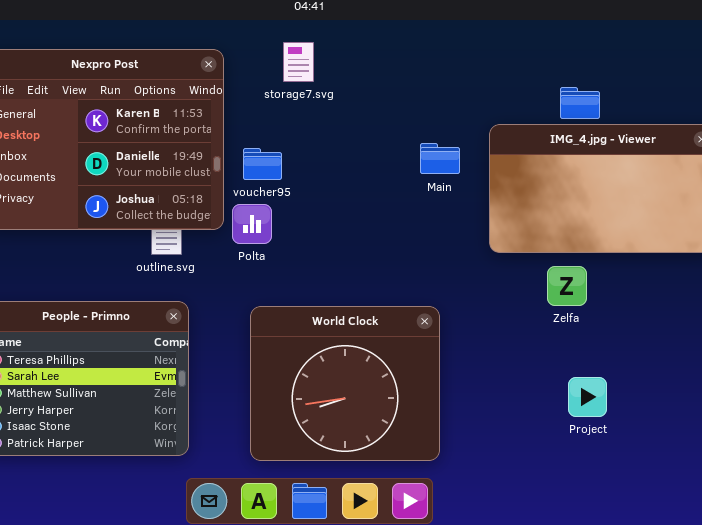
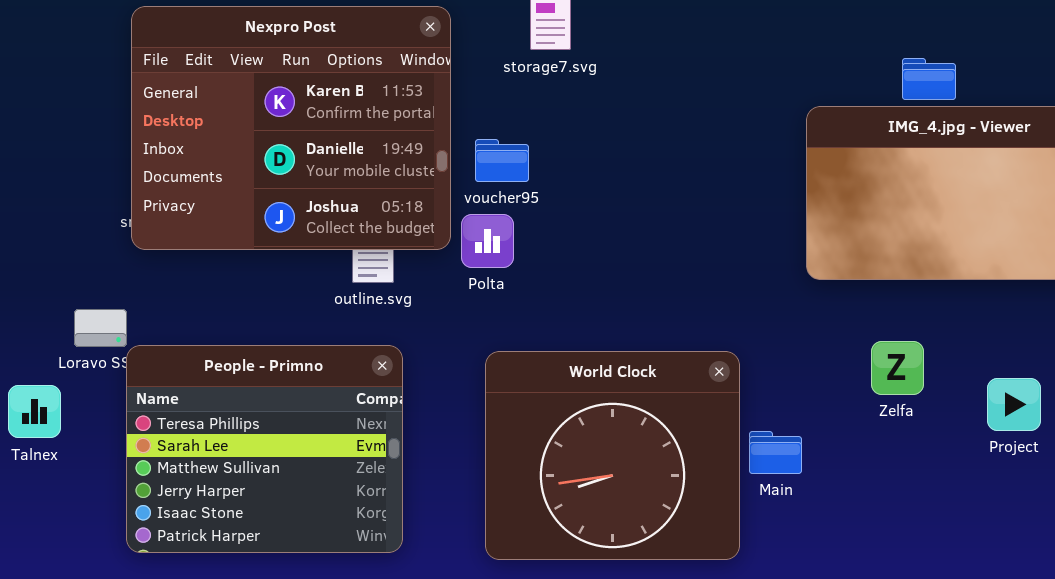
Main: [420,143,460,174] -> [749,431,802,474], moved
Zelfa: [547,266,587,306] -> [871,341,924,395], moved
Project: [568,377,607,417] -> [987,378,1041,431], moved

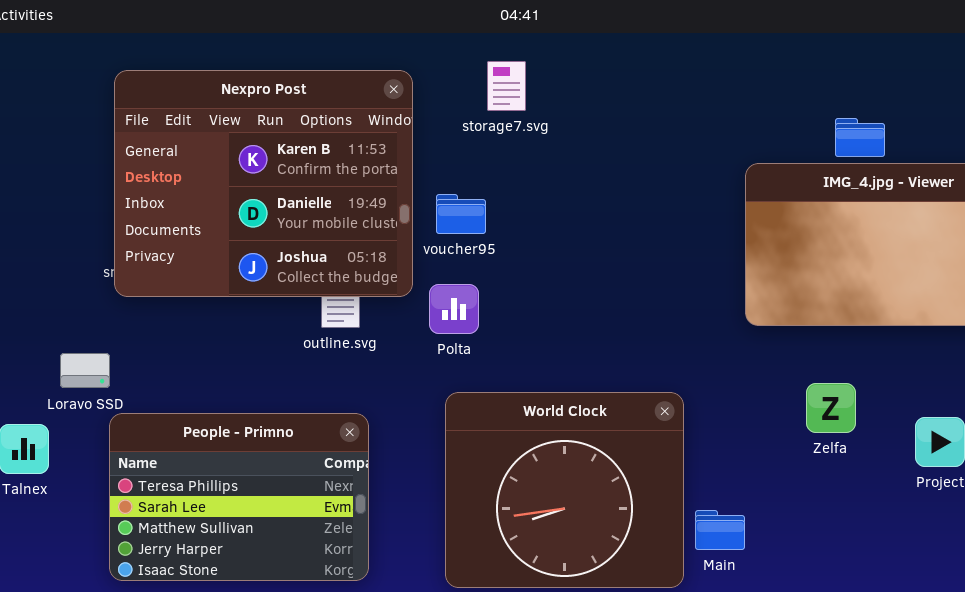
Polta: [461,214,514,268] -> [429,284,479,334], moved
People - Primno: [126,345,403,553] -> [109,413,369,581], resized
Main: [749,431,802,474] -> [695,510,745,550], moved

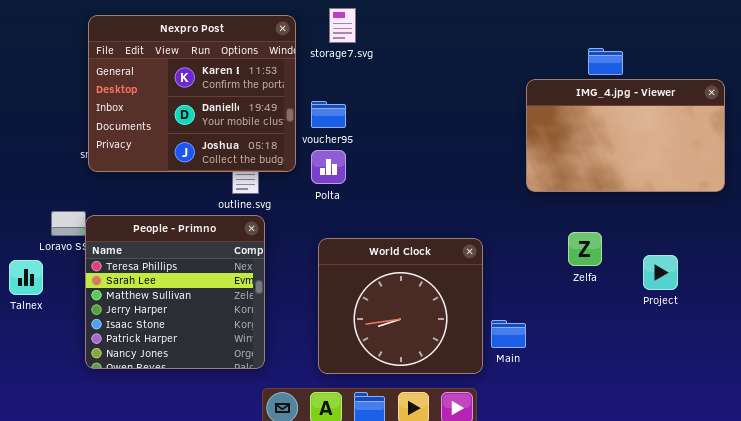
storage7.svg: [487,61,526,111] -> [329,8,356,43], moved
Polta: [429,284,479,334] -> [311,150,346,184], moved
People - Primno: [109,413,369,581] -> [85,215,265,369], resized

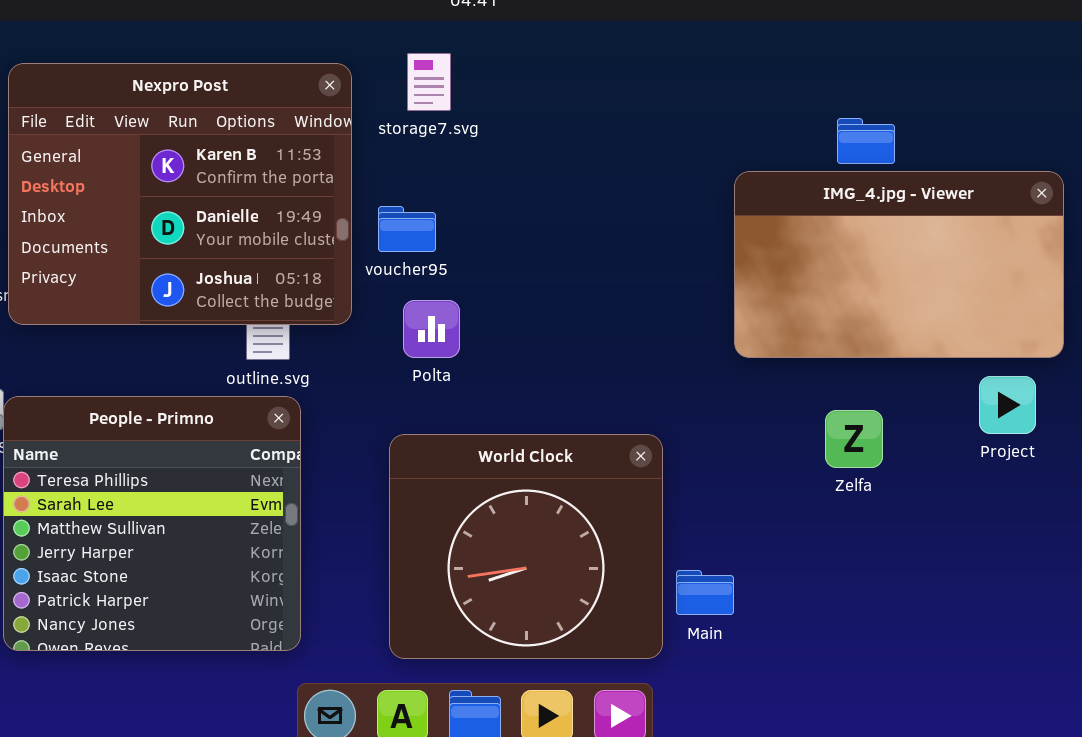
Polta: [311,150,346,184] -> [403,300,460,358], moved
Zelfa: [568,232,602,266] -> [825,410,883,468], moved
Project: [643,255,678,290] -> [979,376,1036,434], moved

